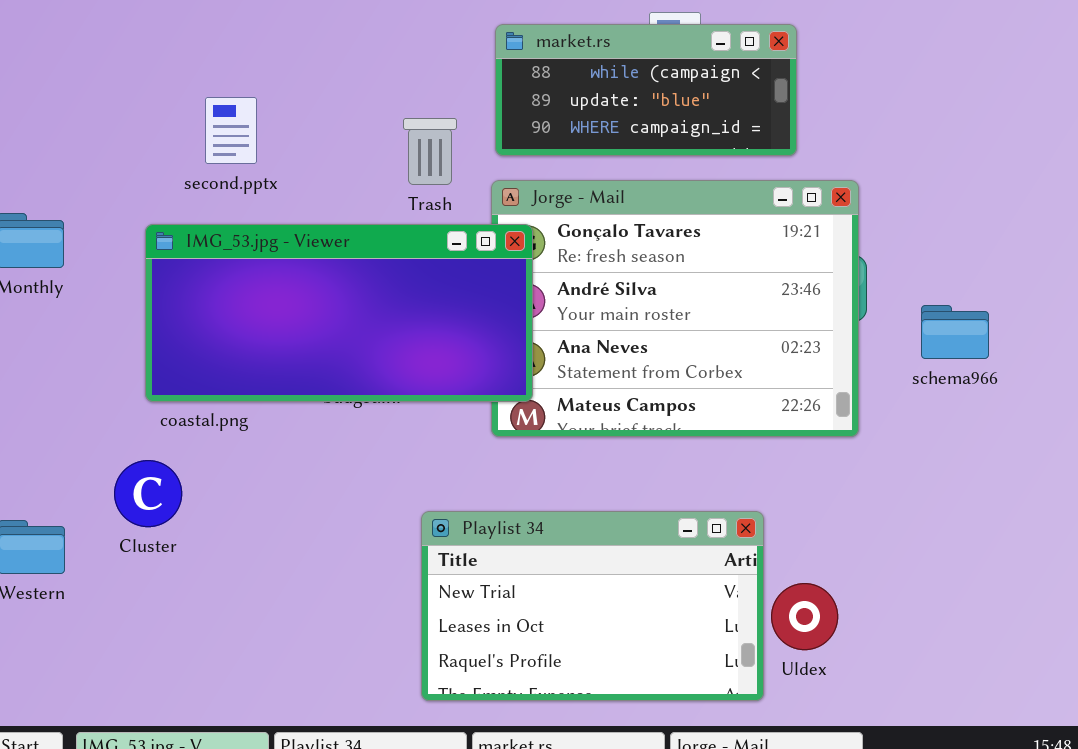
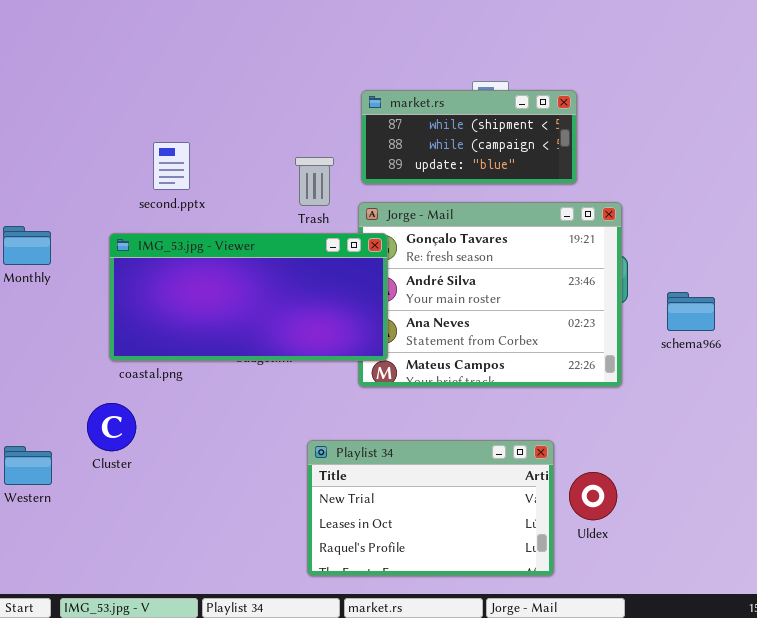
market.rs: [495,24,797,156] -> [361,90,577,184], scrolled up 1 row
Uldex: [771,583,838,650] -> [569,472,617,520], moved

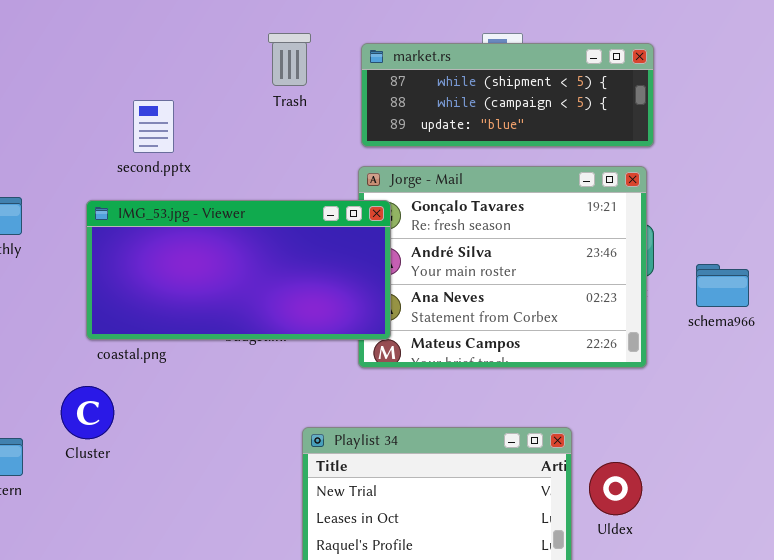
market.rs: [361,90,577,184] -> [361,43,654,147], resized
Trash: [295,157,334,206] -> [268,33,311,86], moved

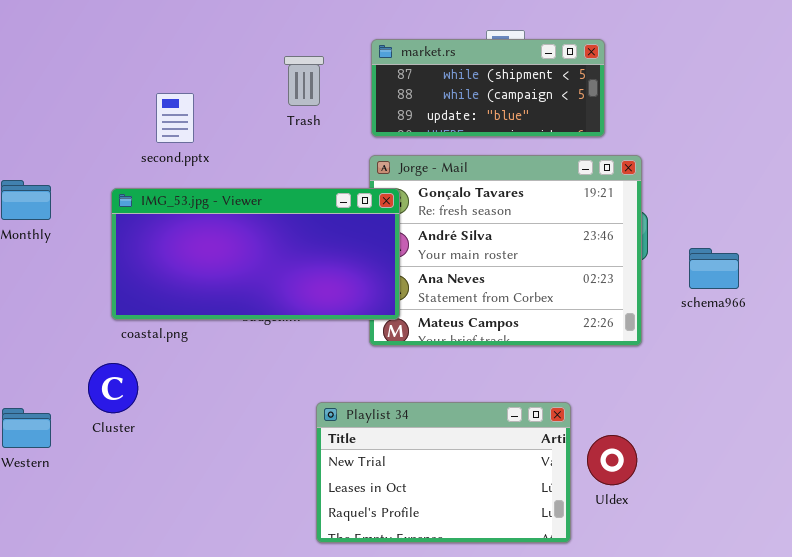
Trash: [268,33,311,86] -> [284,56,324,106], moved
market.rs: [361,43,654,147] -> [371,39,605,137], resized

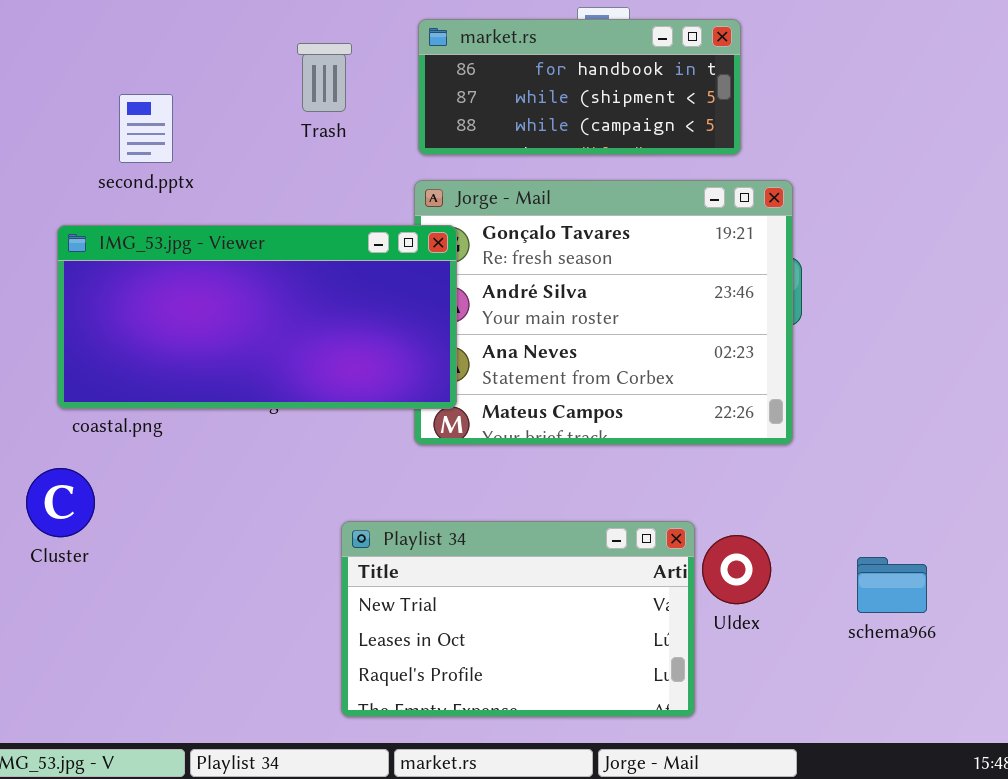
market.rs: [371,39,605,137] -> [418,19,741,155], scrolled up 1 row
schema966: [689,248,739,289] -> [857,557,927,613], moved
Uldex: [587,435,637,485] -> [702,535,771,604], moved

